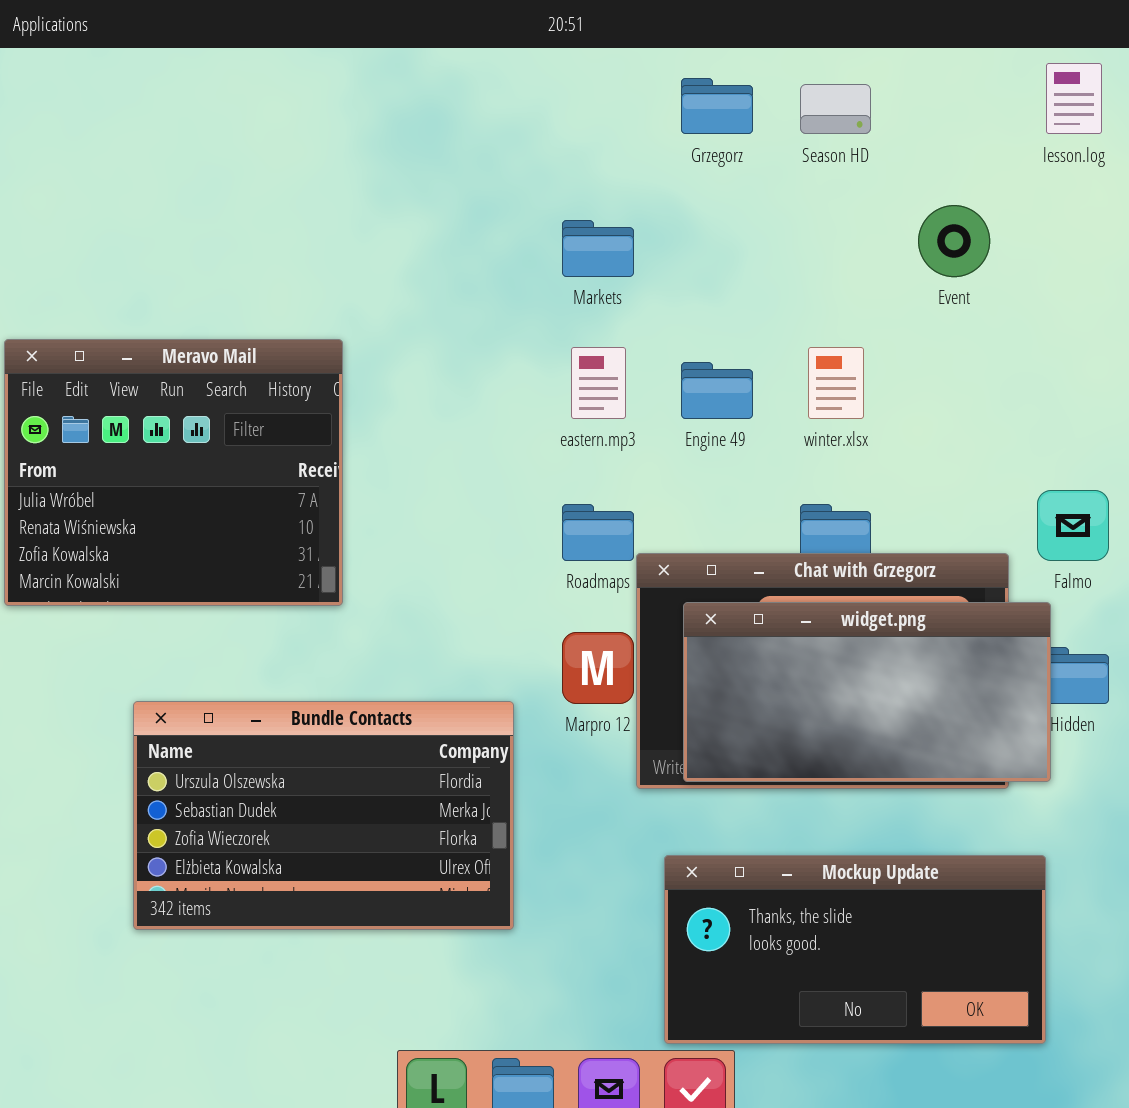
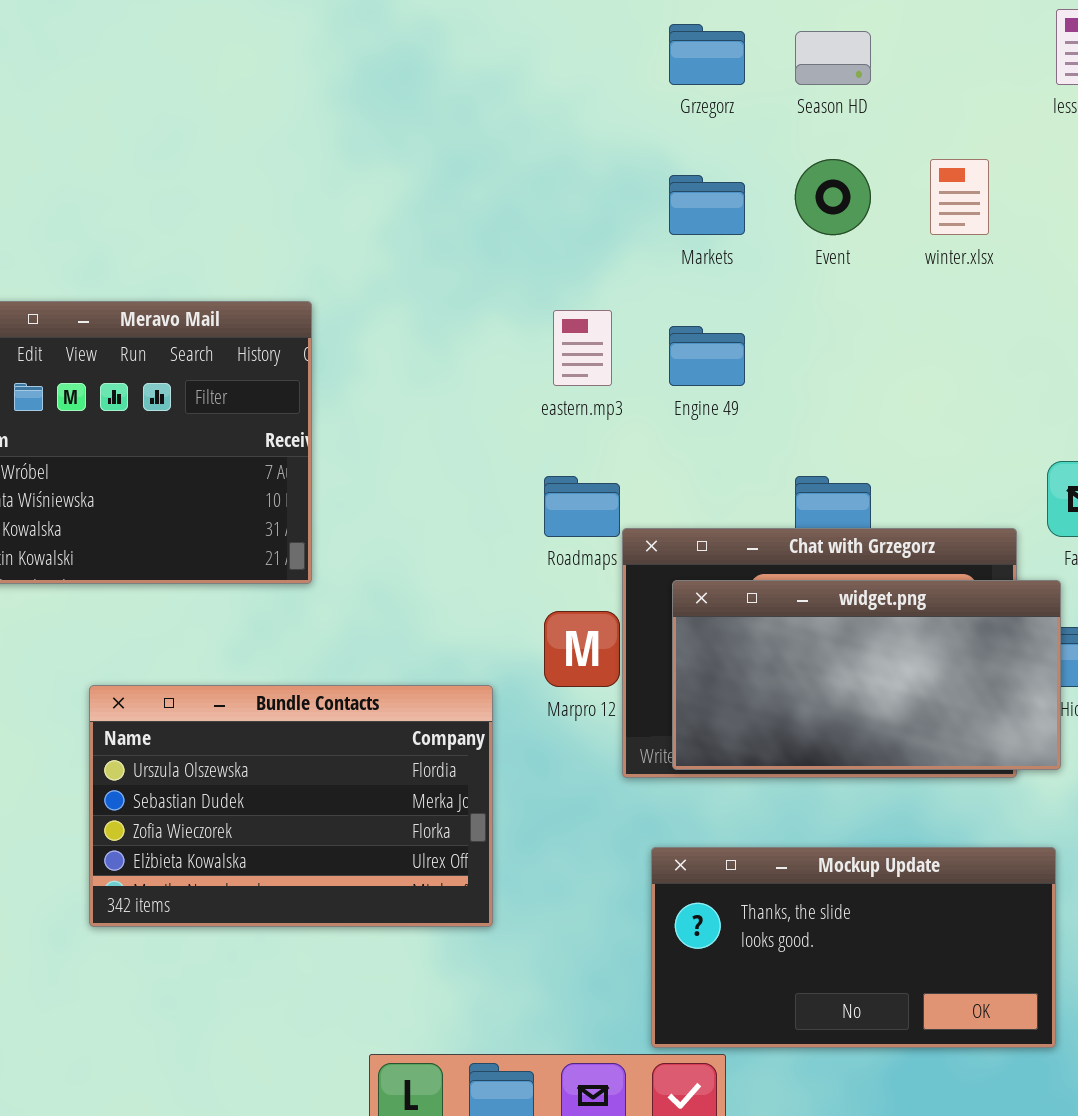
Event: [918,205,990,277] -> [795,159,871,235], moved
Markets: [562,220,634,277] -> [669,175,745,235], moved
winter.xlsx: [808,347,864,419] -> [930,159,989,235], moved

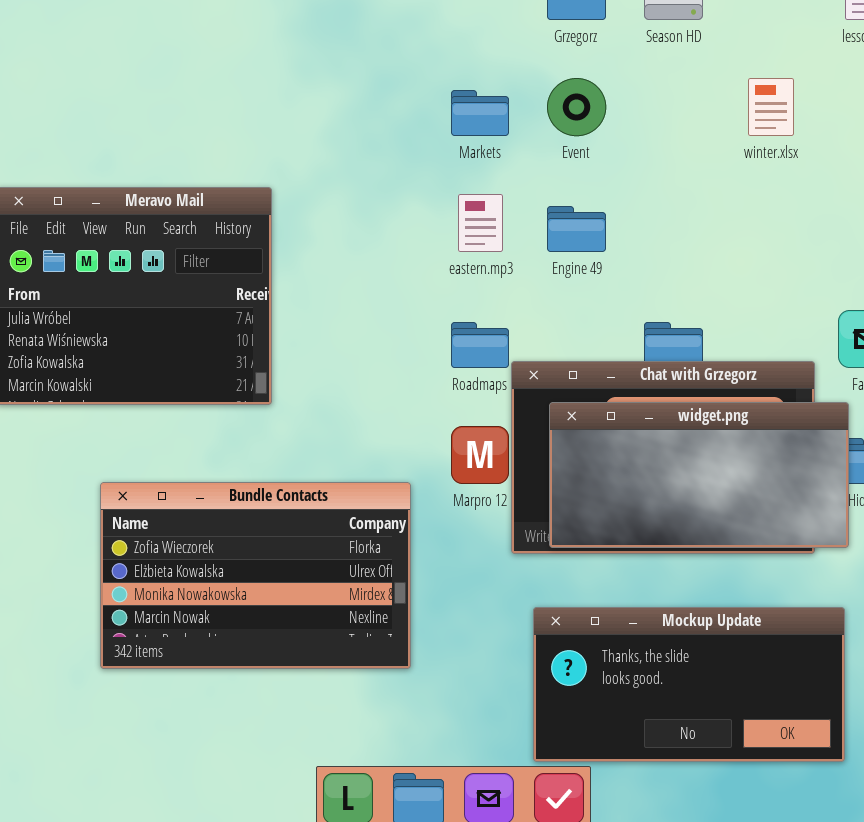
Event: [795,159,871,235] -> [547,78,606,136], moved
Markets: [669,175,745,235] -> [451,90,509,136], moved
Bundle Contacts: [89,685,493,927] -> [100,482,411,669], scrolled down 2 rows

